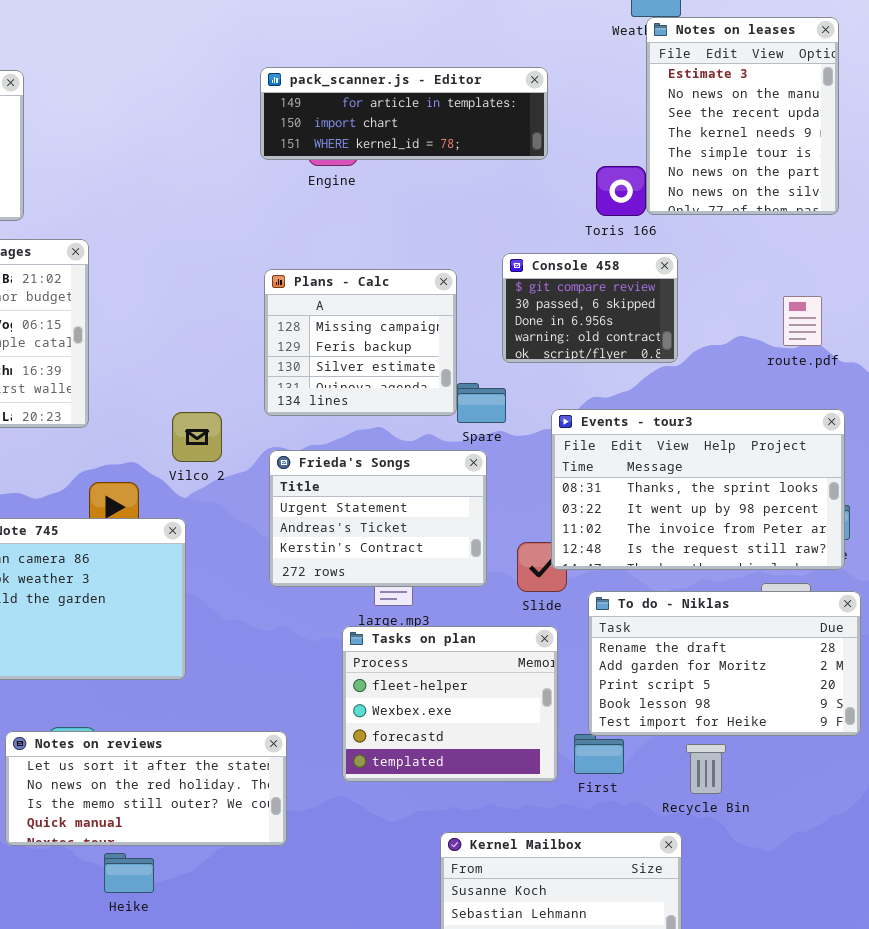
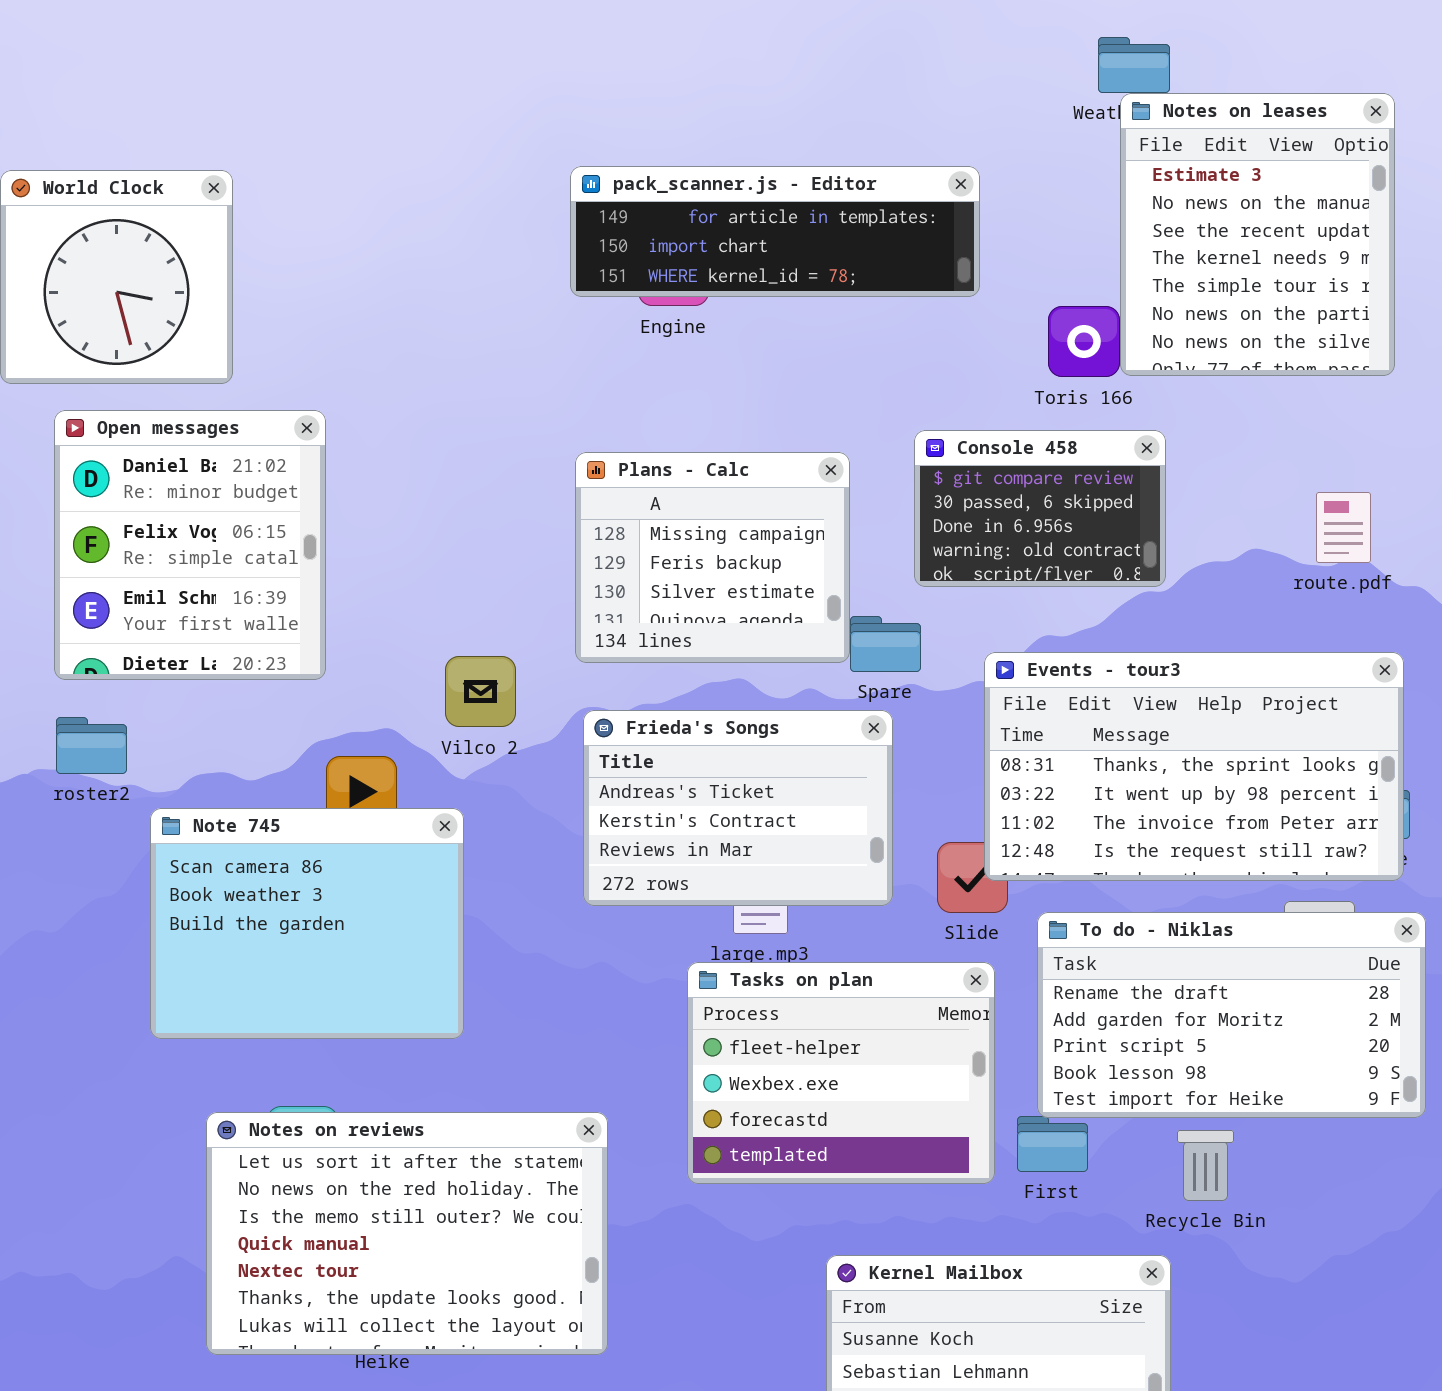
Frieda's Songs: [269,450,487,587] -> [583,710,893,906], scrolled down 1 row
Notes on reviews: [5,731,287,846] -> [206,1112,608,1355], resized

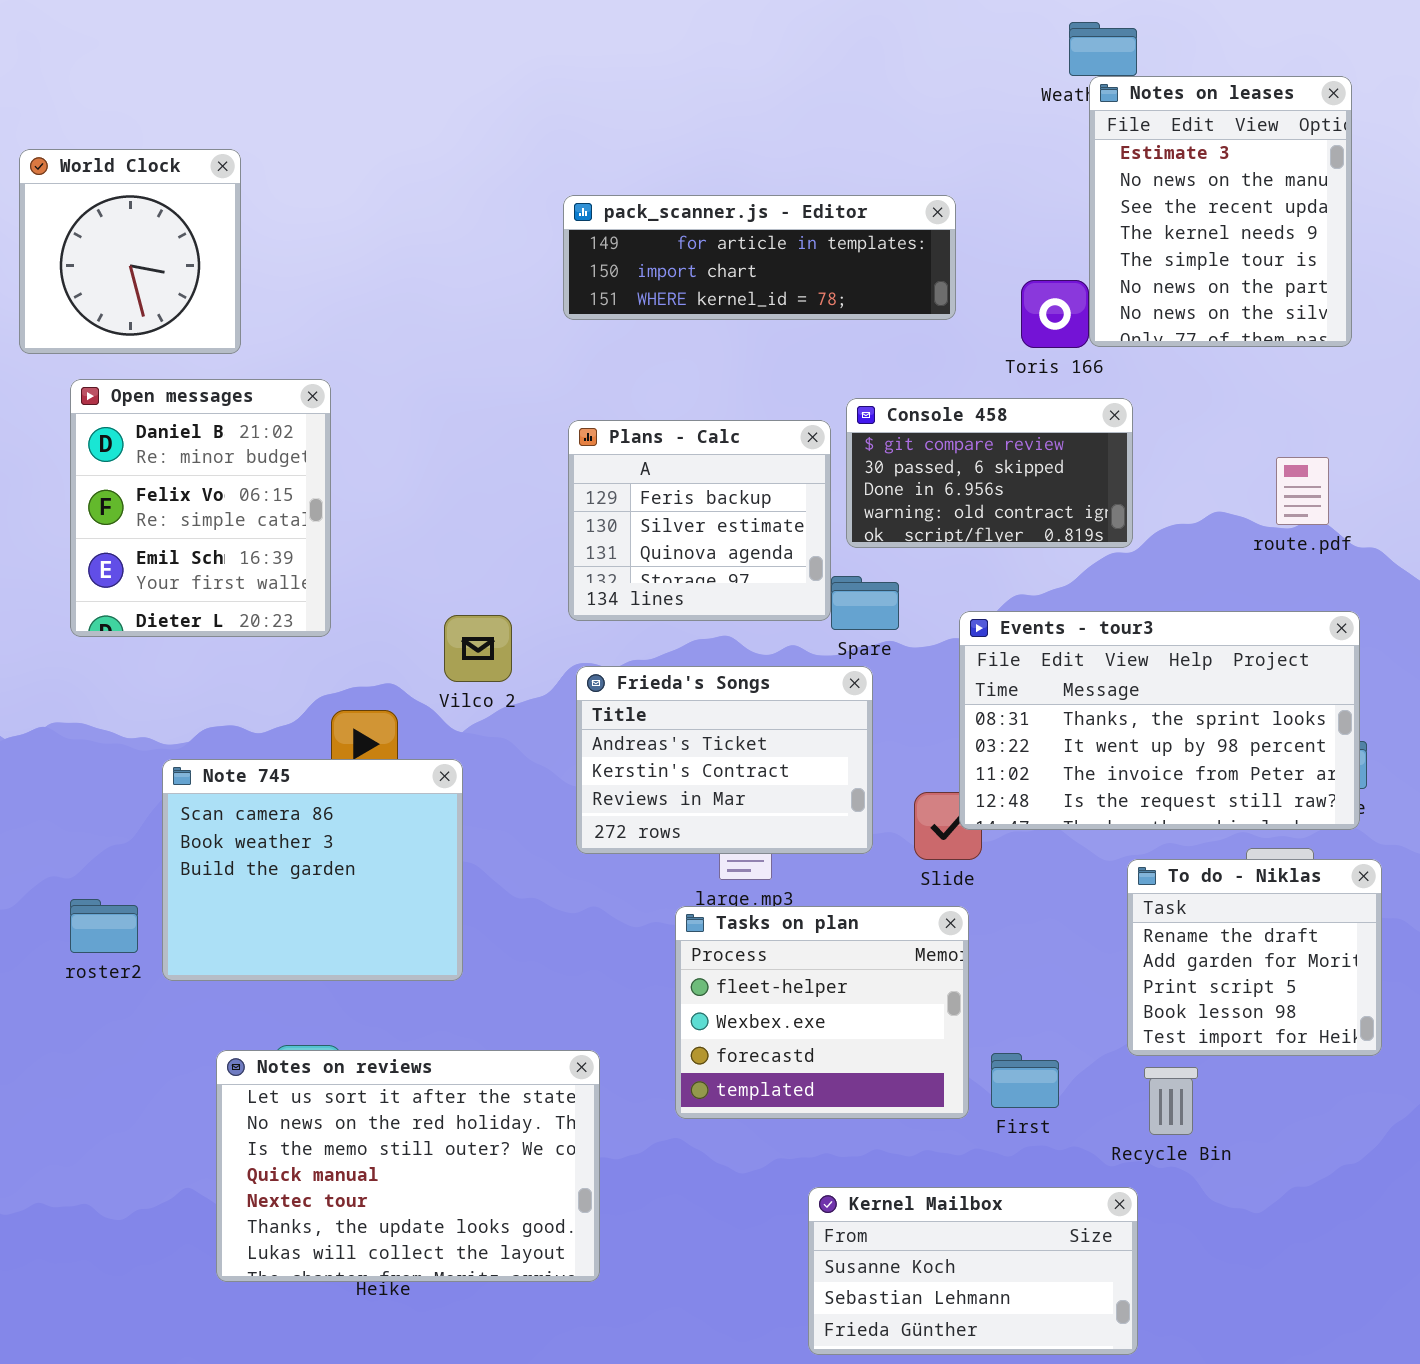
pack_scanner.js - Editor: [570,166,980,297] -> [563,195,956,320], moved
Console 458: [914,430,1166,587] -> [846,398,1133,548], resized
Plans - Calc: [575,452,850,663] -> [568,420,831,621], scrolled down 1 row
roster2: [56,717,127,774] -> [70,899,138,953], moved
To do - Niklas: [1037,912,1426,1118] -> [1127,859,1382,1056], resized

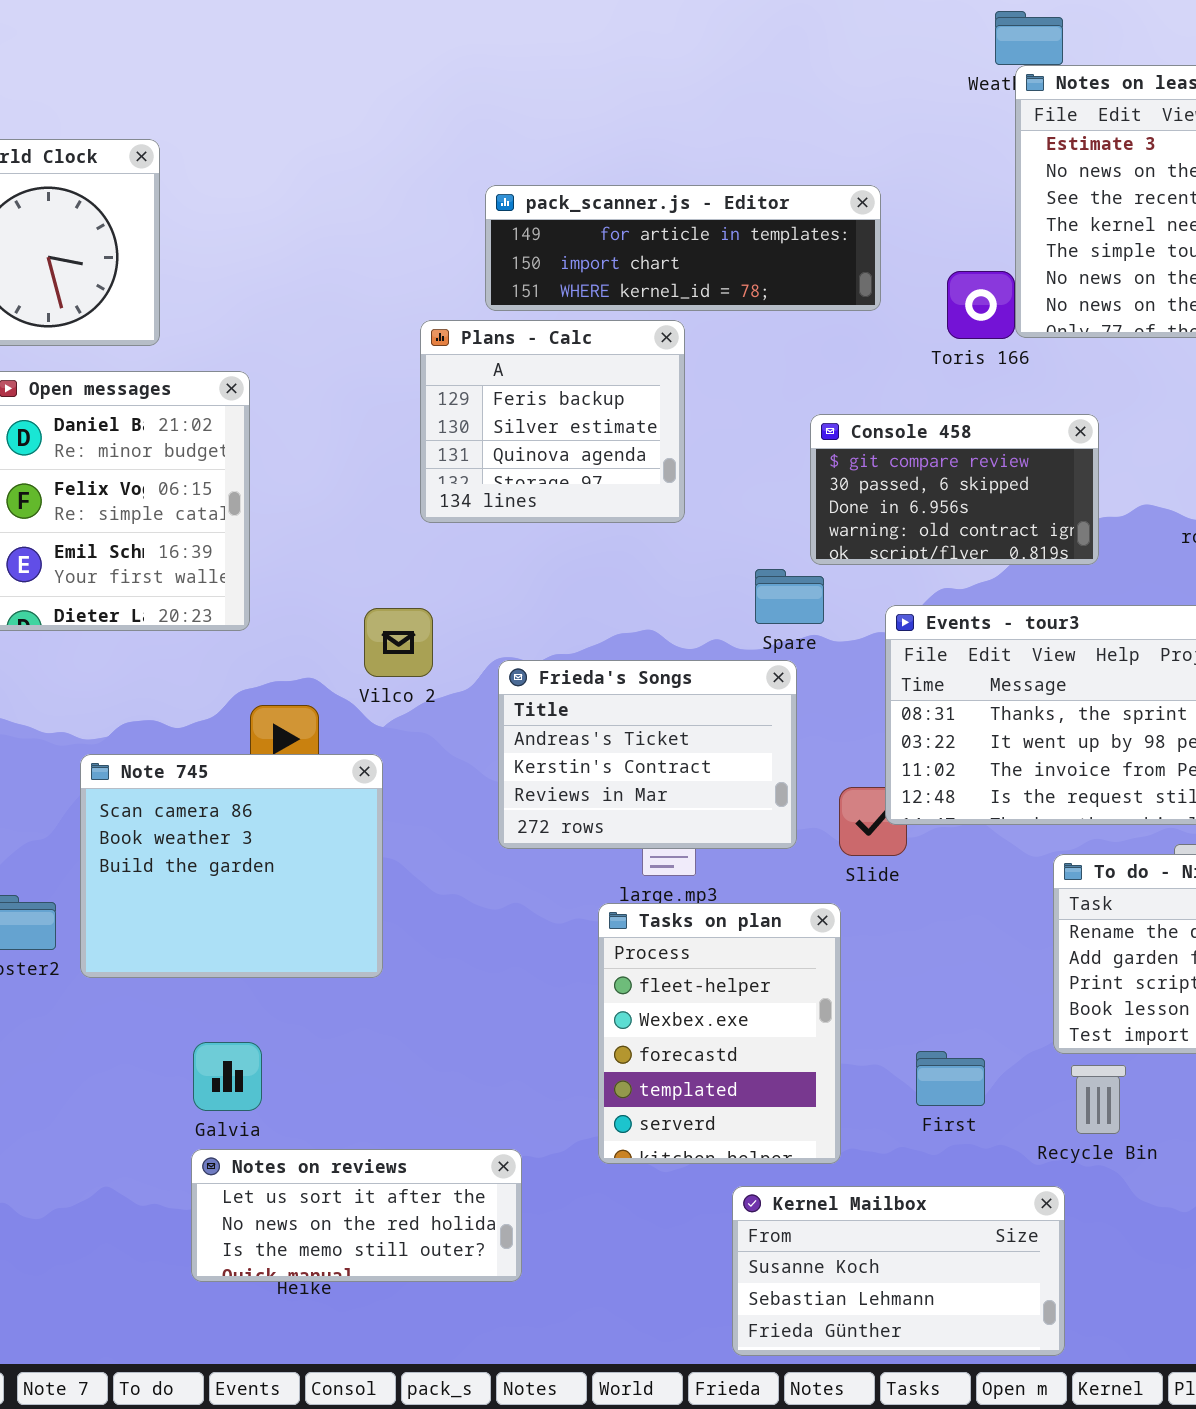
Console 458: [846,398,1133,548] -> [810,414,1099,565], moved
Plans - Calc: [568,420,831,621] -> [420,320,685,523], moved
Tasks on plan: [675,906,969,1119] -> [598,903,841,1164], resized
Notes on reviews: [216,1050,600,1282] -> [191,1149,522,1282], resized

